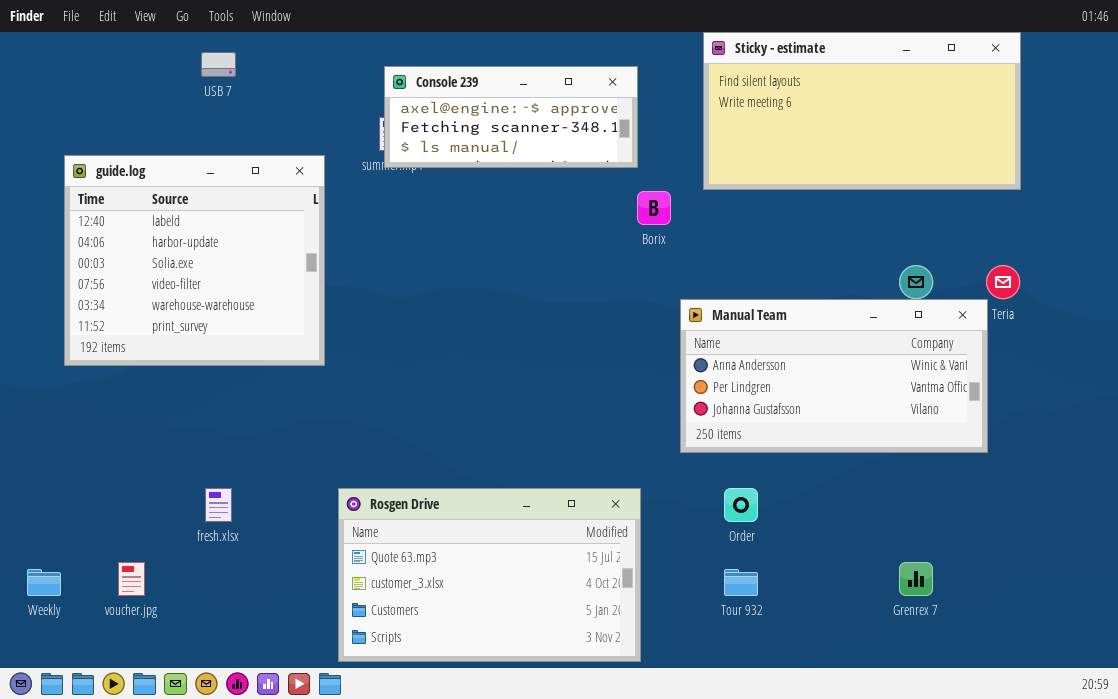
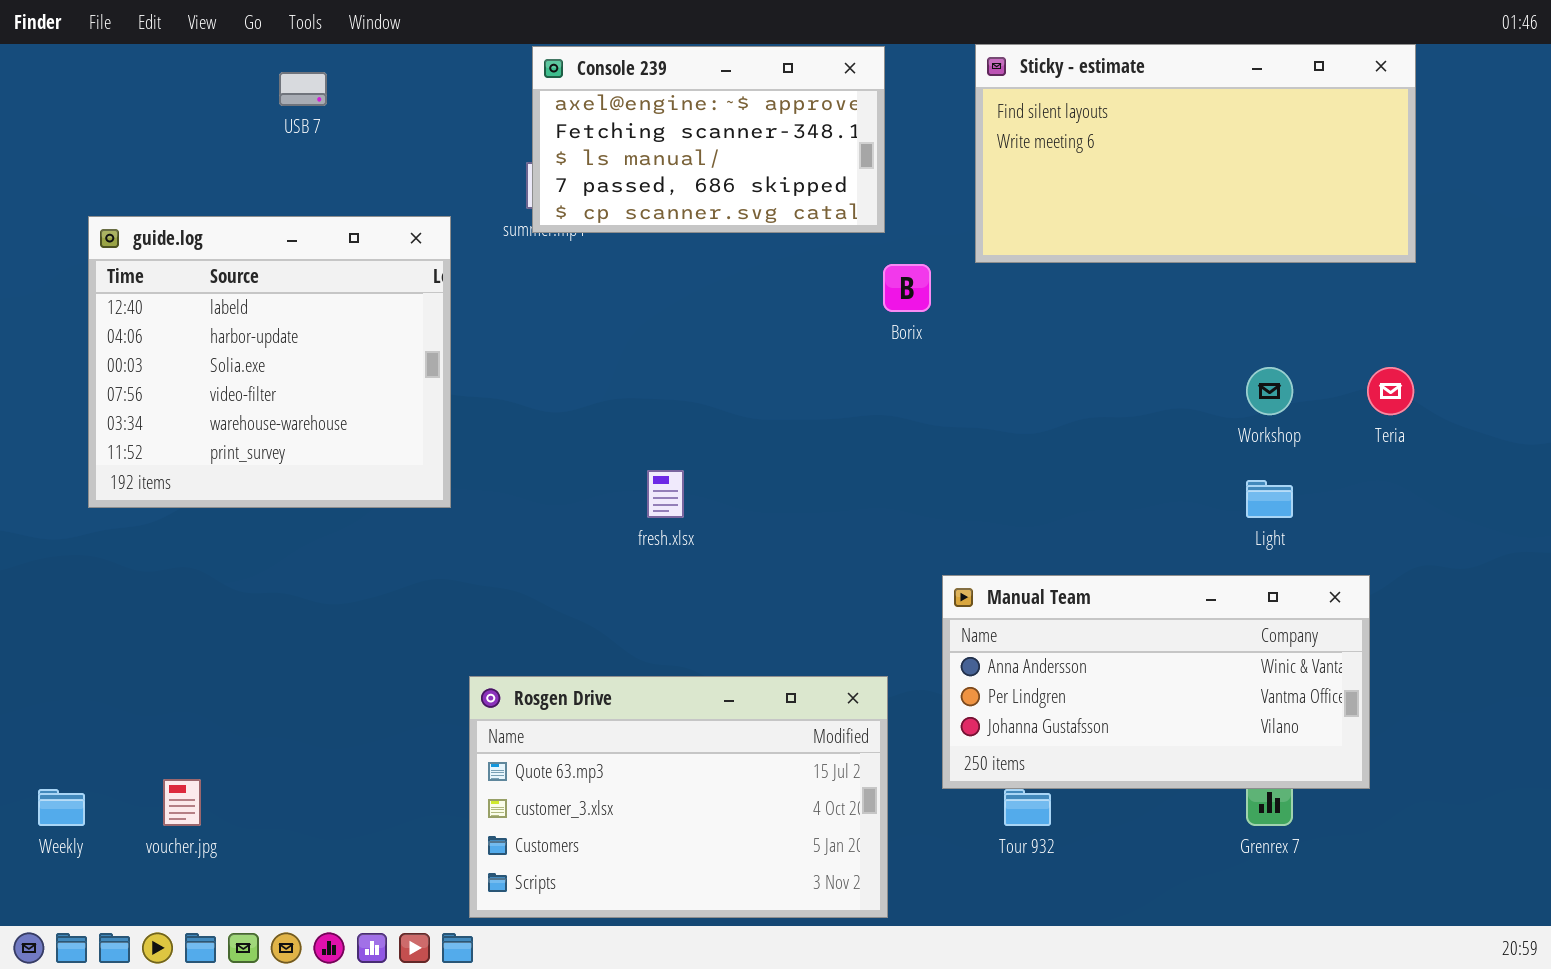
Console 239: [384,66,638,168] -> [532,46,885,233], resized
Manual Team: [680,299,988,453] -> [942,575,1370,789], moved
fresh.xlsx: [205,488,232,522] -> [647,470,684,518], moved

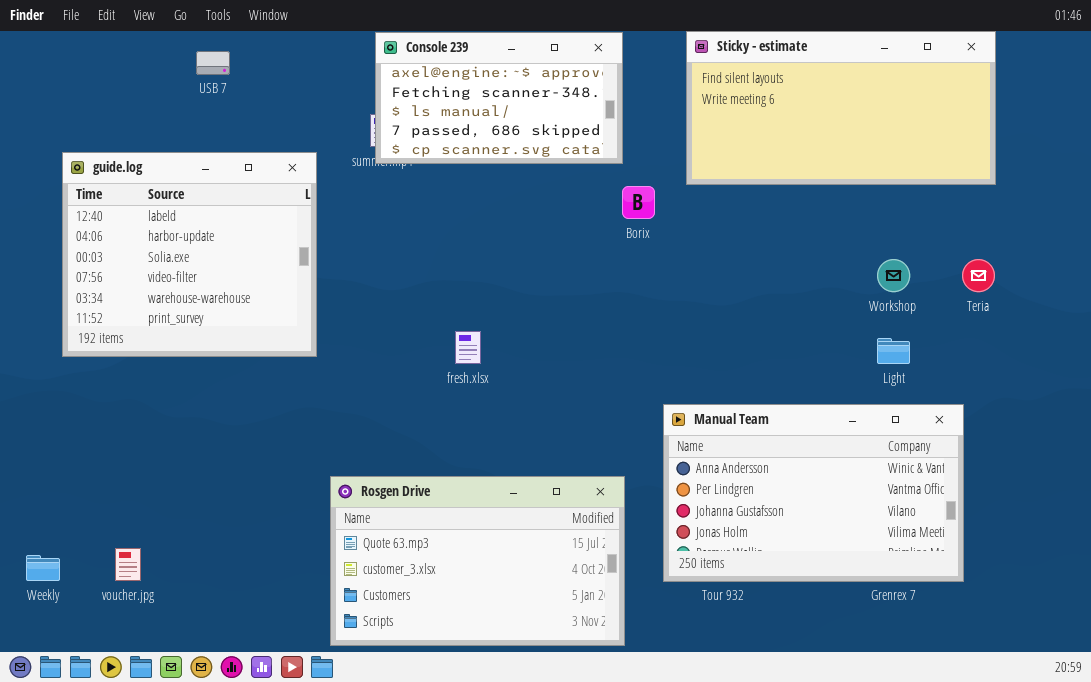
Manual Team: [942,575,1370,789] -> [663,404,964,582], resized

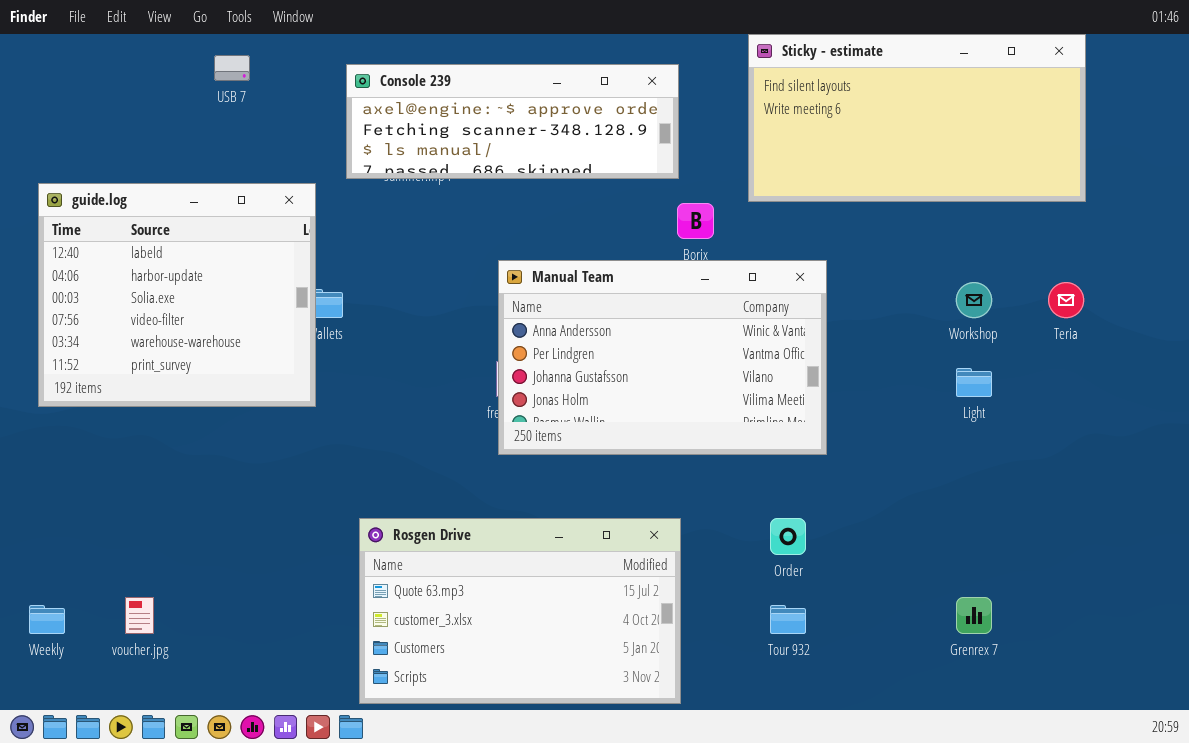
Console 239: [375,32,623,164] -> [346,64,679,179], resized
guide.log: [62,152,317,357] -> [38,183,316,407], moved
Manual Team: [663,404,964,582] -> [498,260,827,455], moved

